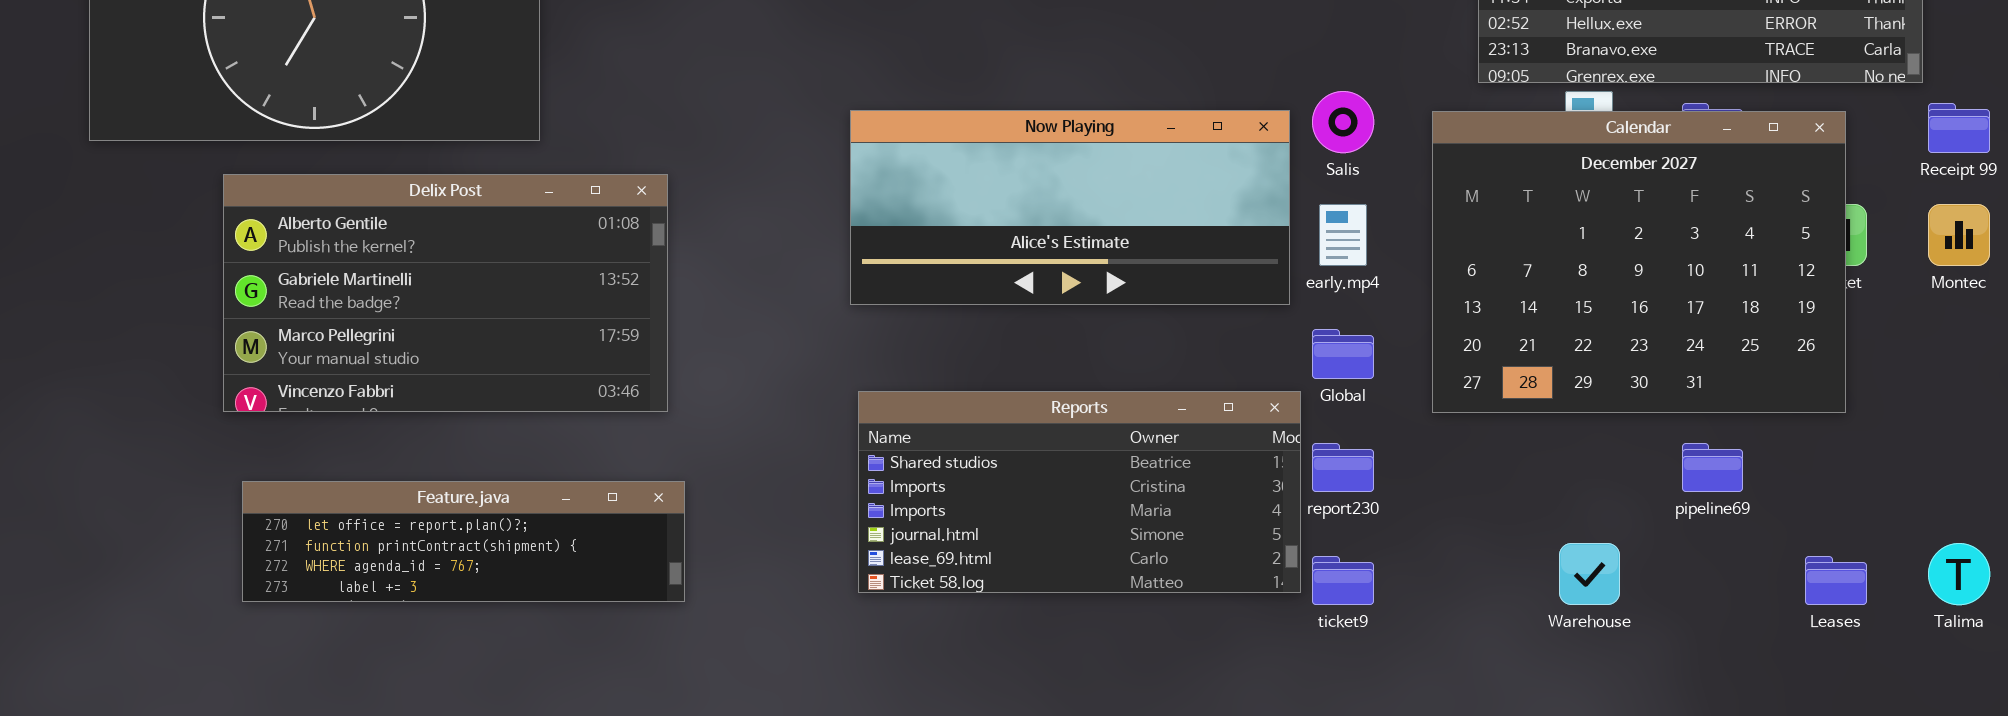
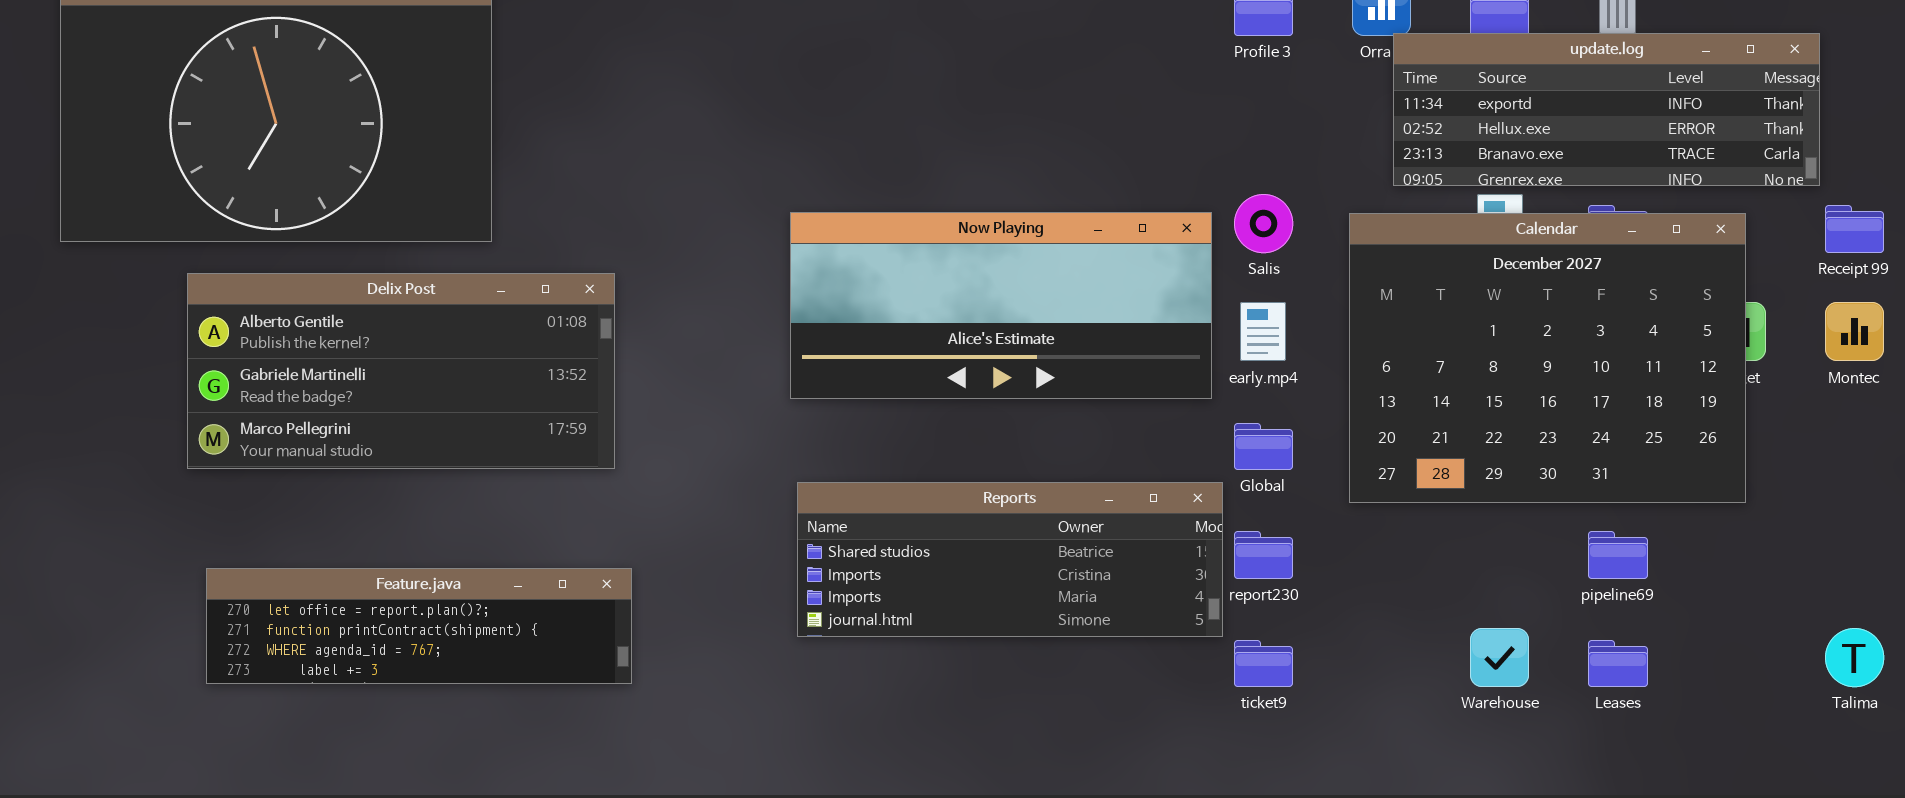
Delix Post: [223,174,668,412] -> [187,273,615,469], resized
Reports: [858,391,1301,593] -> [797,482,1223,637], resized
Leases: [1805,556,1867,605] -> [1588,640,1648,687], moved

